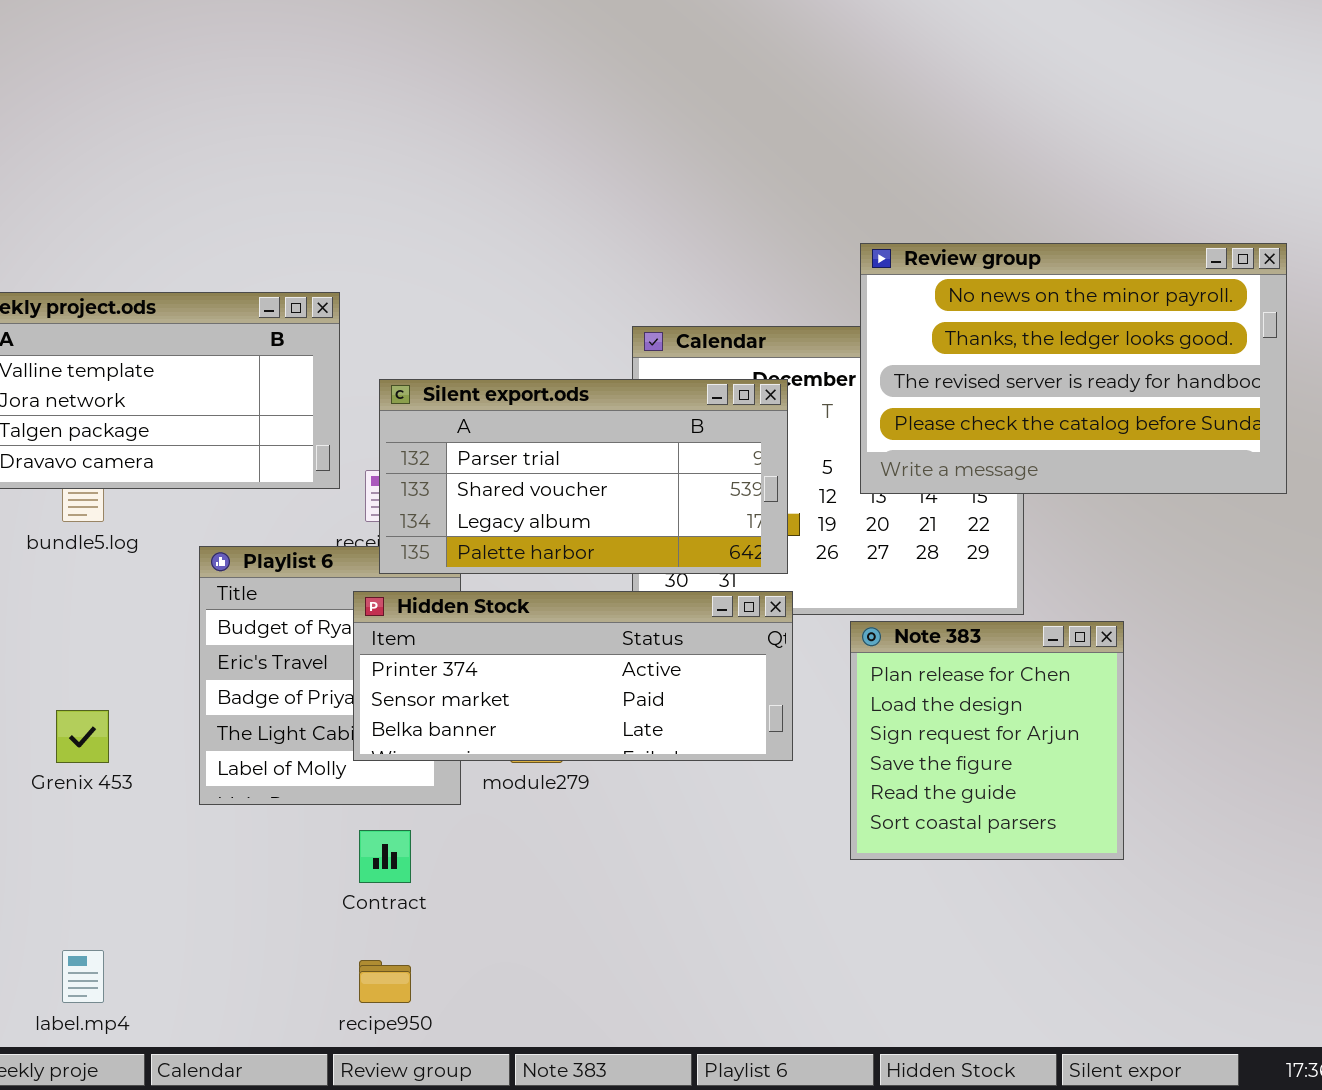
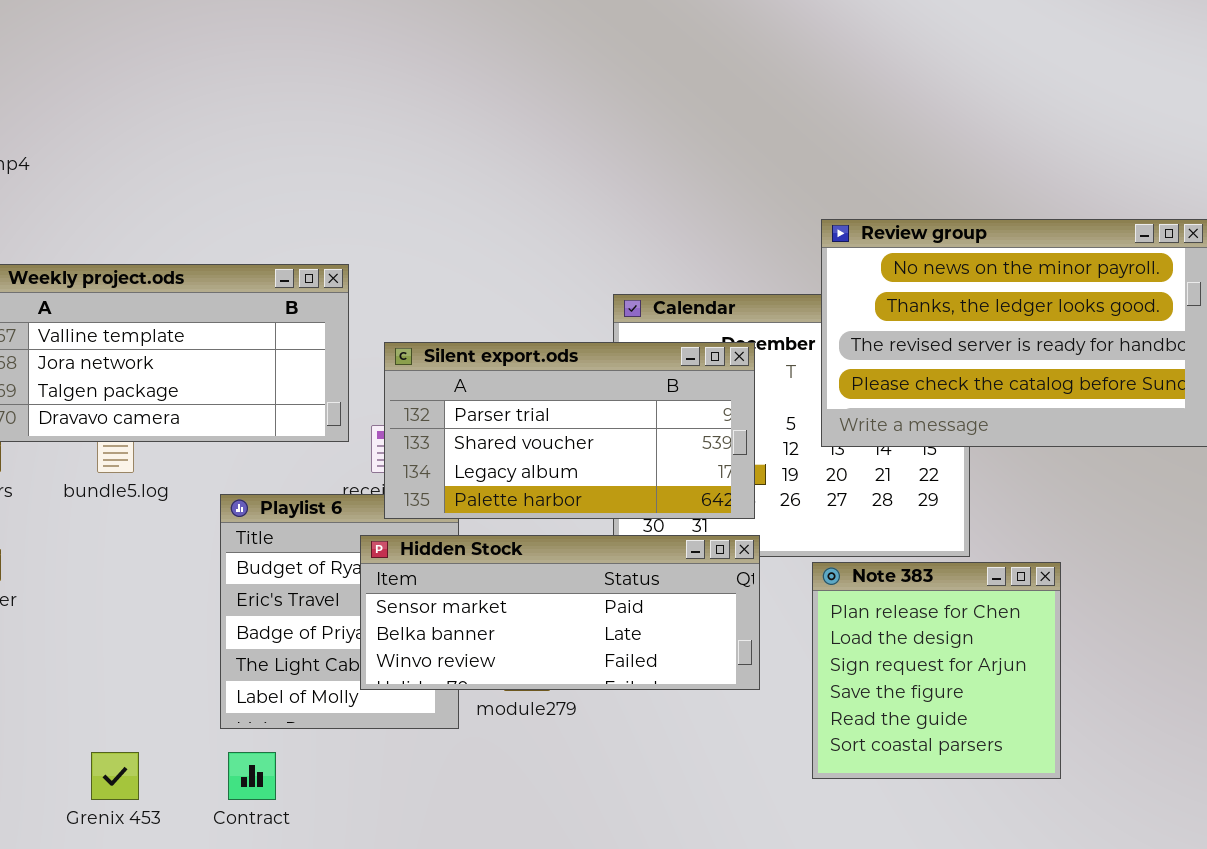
Hidden Stock: [353,591,793,761] -> [360,535,760,690], scrolled down 1 row
Grenix 453: [56,710,109,763] -> [91,752,139,800], moved
Contract: [359,830,411,883] -> [228,752,276,800], moved

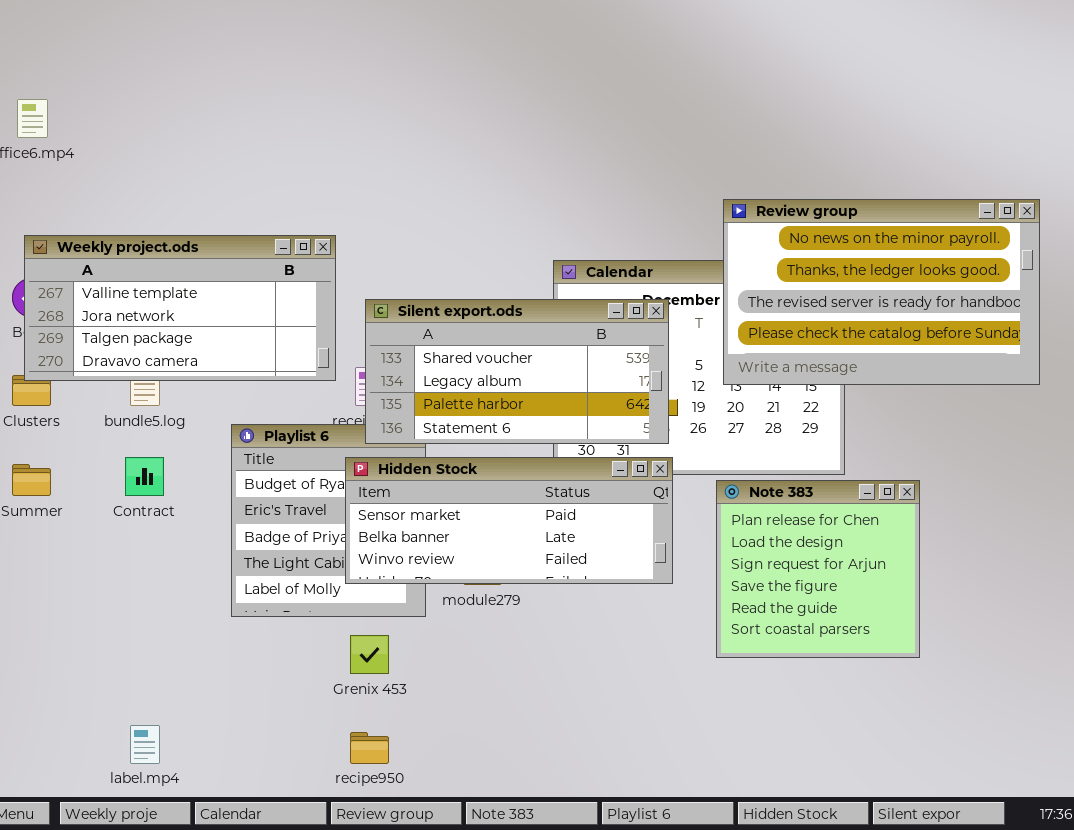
Silent export.ods: [384,342,755,519] -> [365,299,669,444], scrolled down 1 row
Grenix 453: [91,752,139,800] -> [350,635,389,674], moved
Contract: [228,752,276,800] -> [125,457,164,496], moved

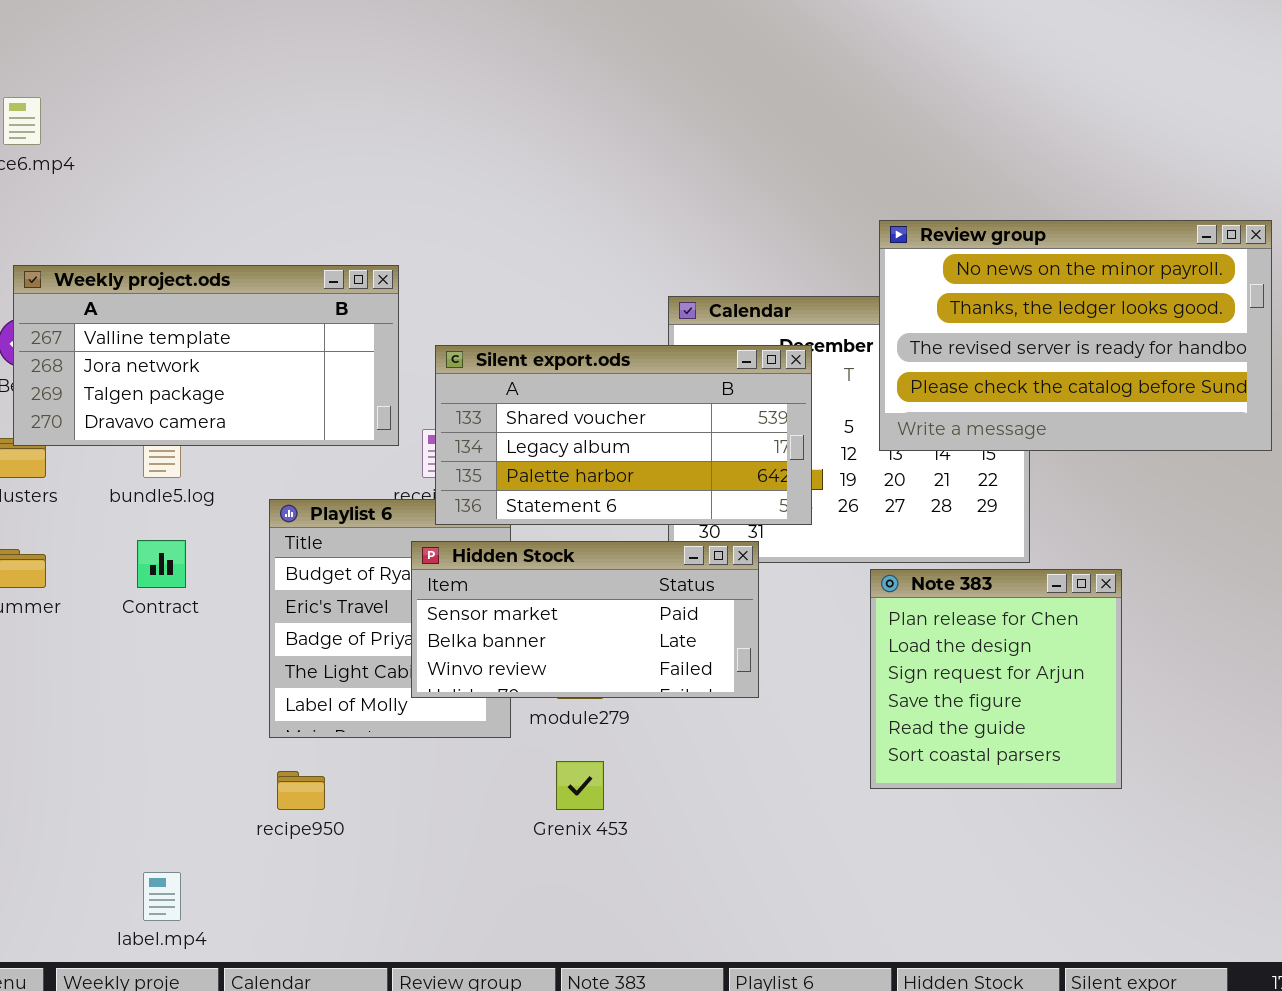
Hidden Stock: [345,457,673,584] -> [411,541,759,698], resized
Grenix 453: [350,635,389,674] -> [556,761,604,810], moved
recipe950: [350,732,389,764] -> [277,771,325,810], moved

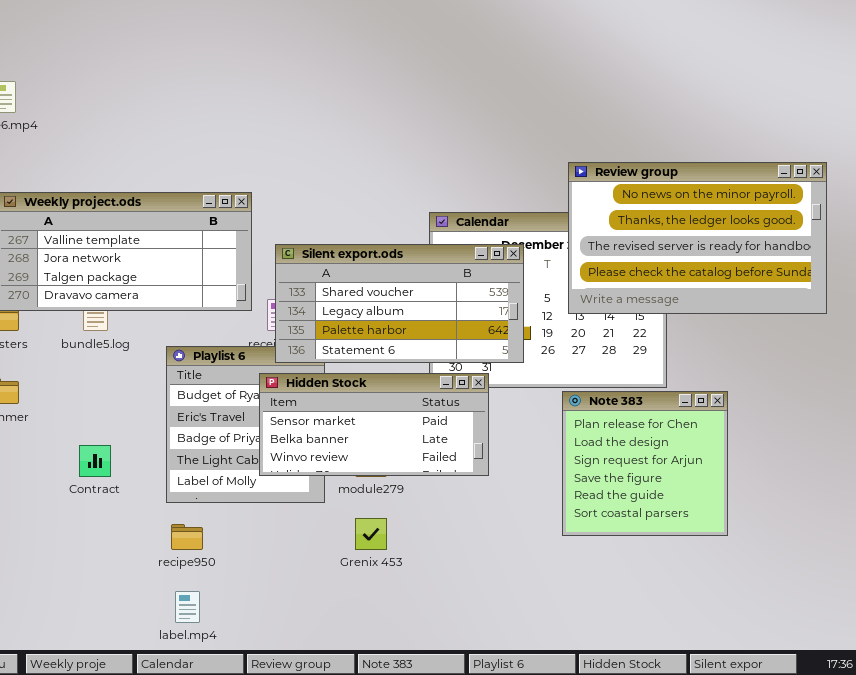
Contract: [137,540,186,588] -> [79,445,111,477], moved
label.mp4: [143,872,181,921] -> [175,591,200,623], moved

